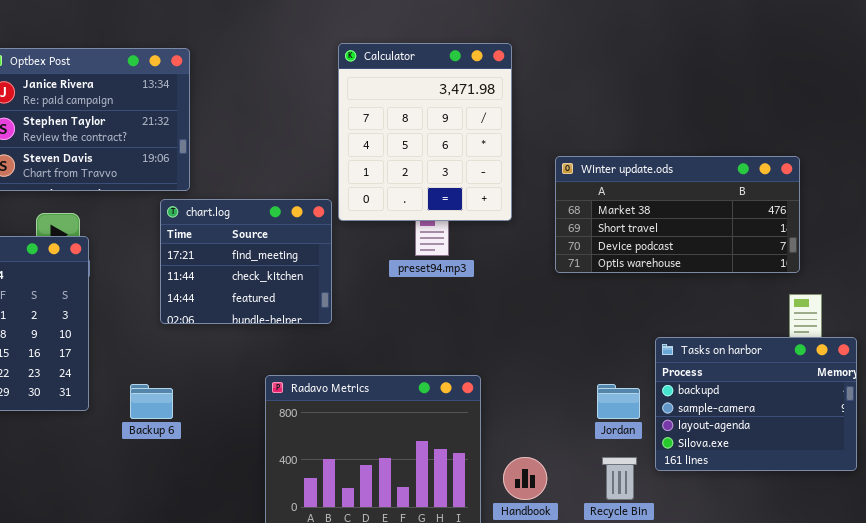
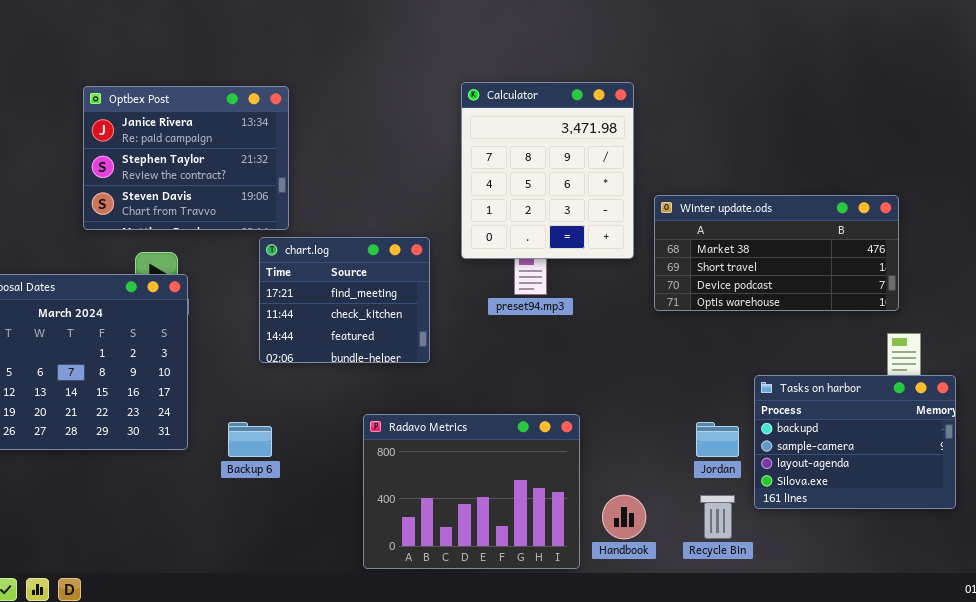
Calculator: [338,43,512,221] -> [461,82,634,259], moved

